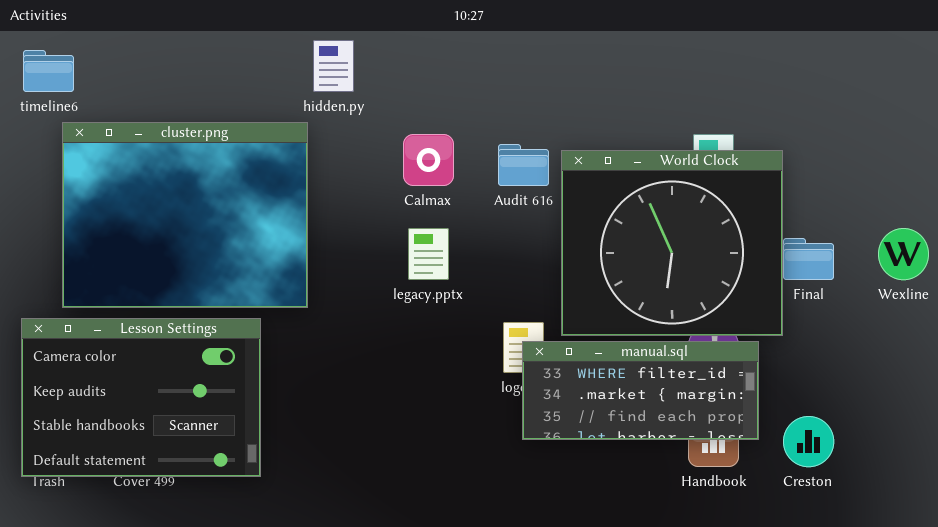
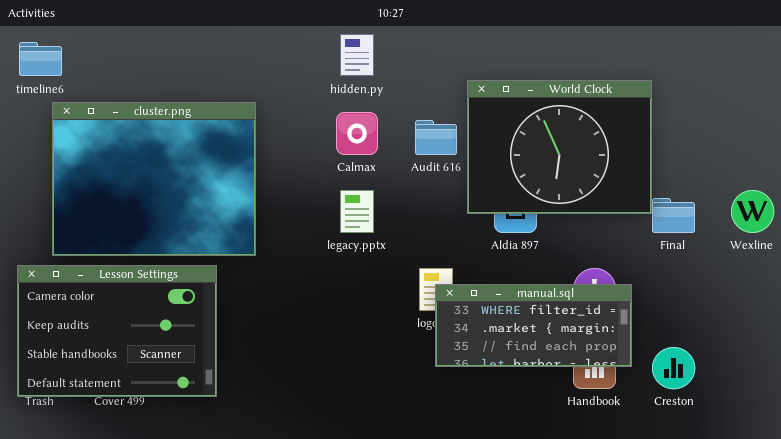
hidden.py: [313,40,354,92] -> [340,34,374,76], moved
World Clock: [561,150,783,336] -> [467,80,652,214], moved, resized

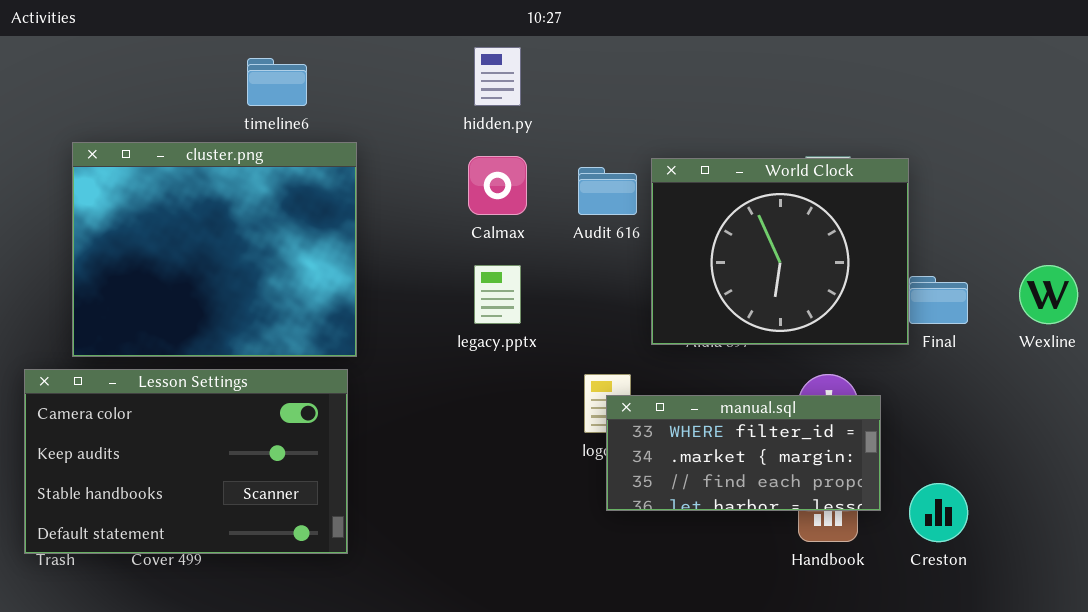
timeline6: [19,42,62,76] -> [247,58,307,106], moved
World Clock: [467,80,652,214] -> [651,158,909,345], moved
Lesson Settings: [17,265,217,397] -> [24,369,348,554], resized

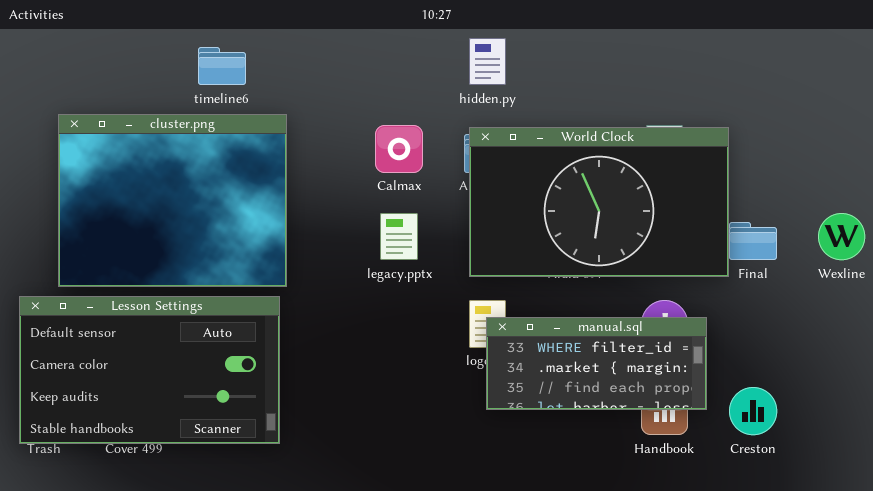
hidden.py: [474,47,521,106] -> [469,38,506,85], moved
World Clock: [651,158,909,345] -> [469,127,729,277], resized
Lesson Settings: [24,369,348,554] -> [19,296,280,444], scrolled up 1 row

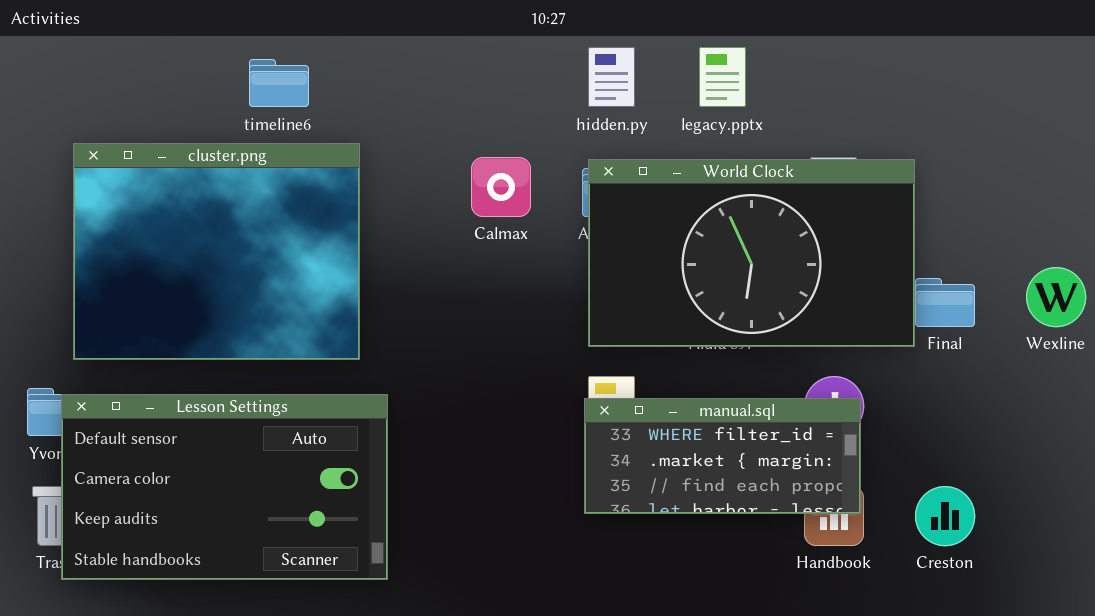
legacy.pptx: [380,213,418,260] -> [699,47,746,107], moved
Lesson Settings: [19,296,280,444] -> [61,394,388,580], moved
manual.sql: [486,317,707,410] -> [584,398,861,514], moved

